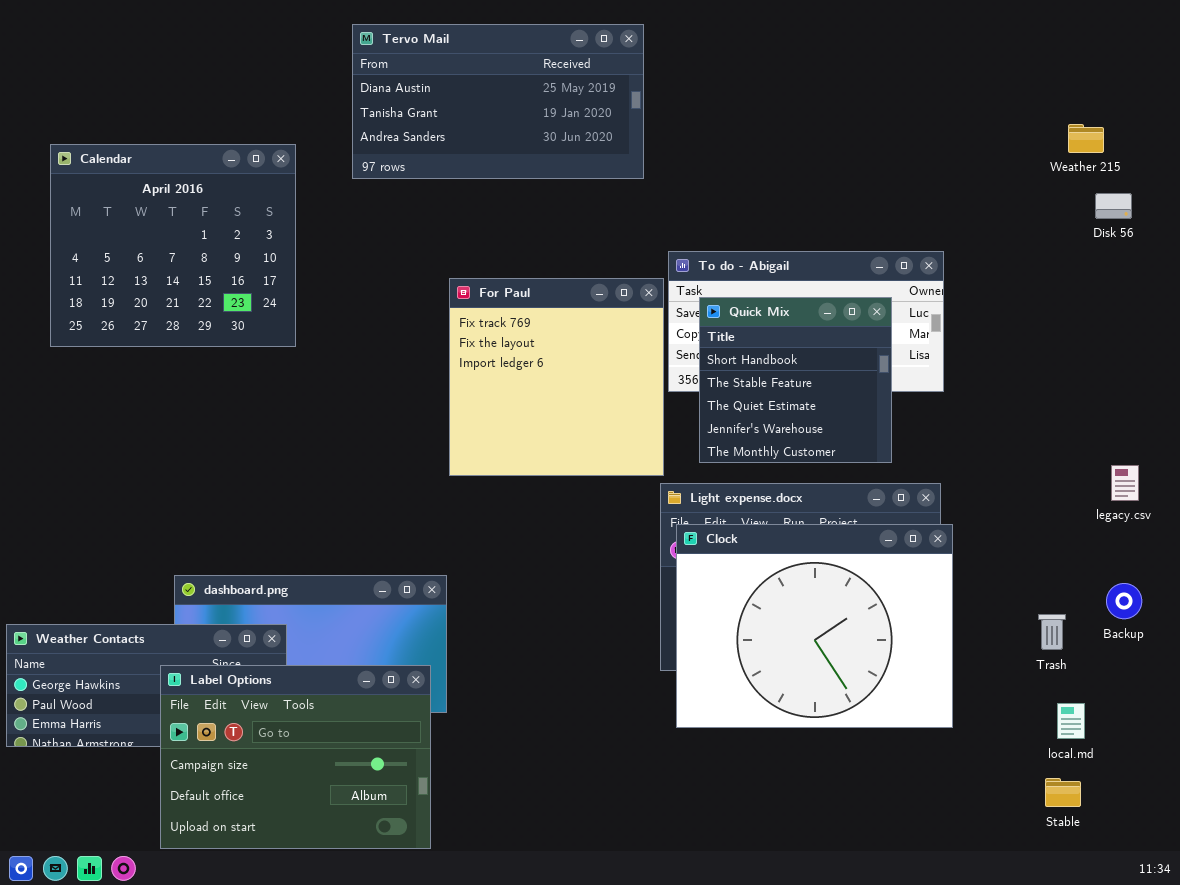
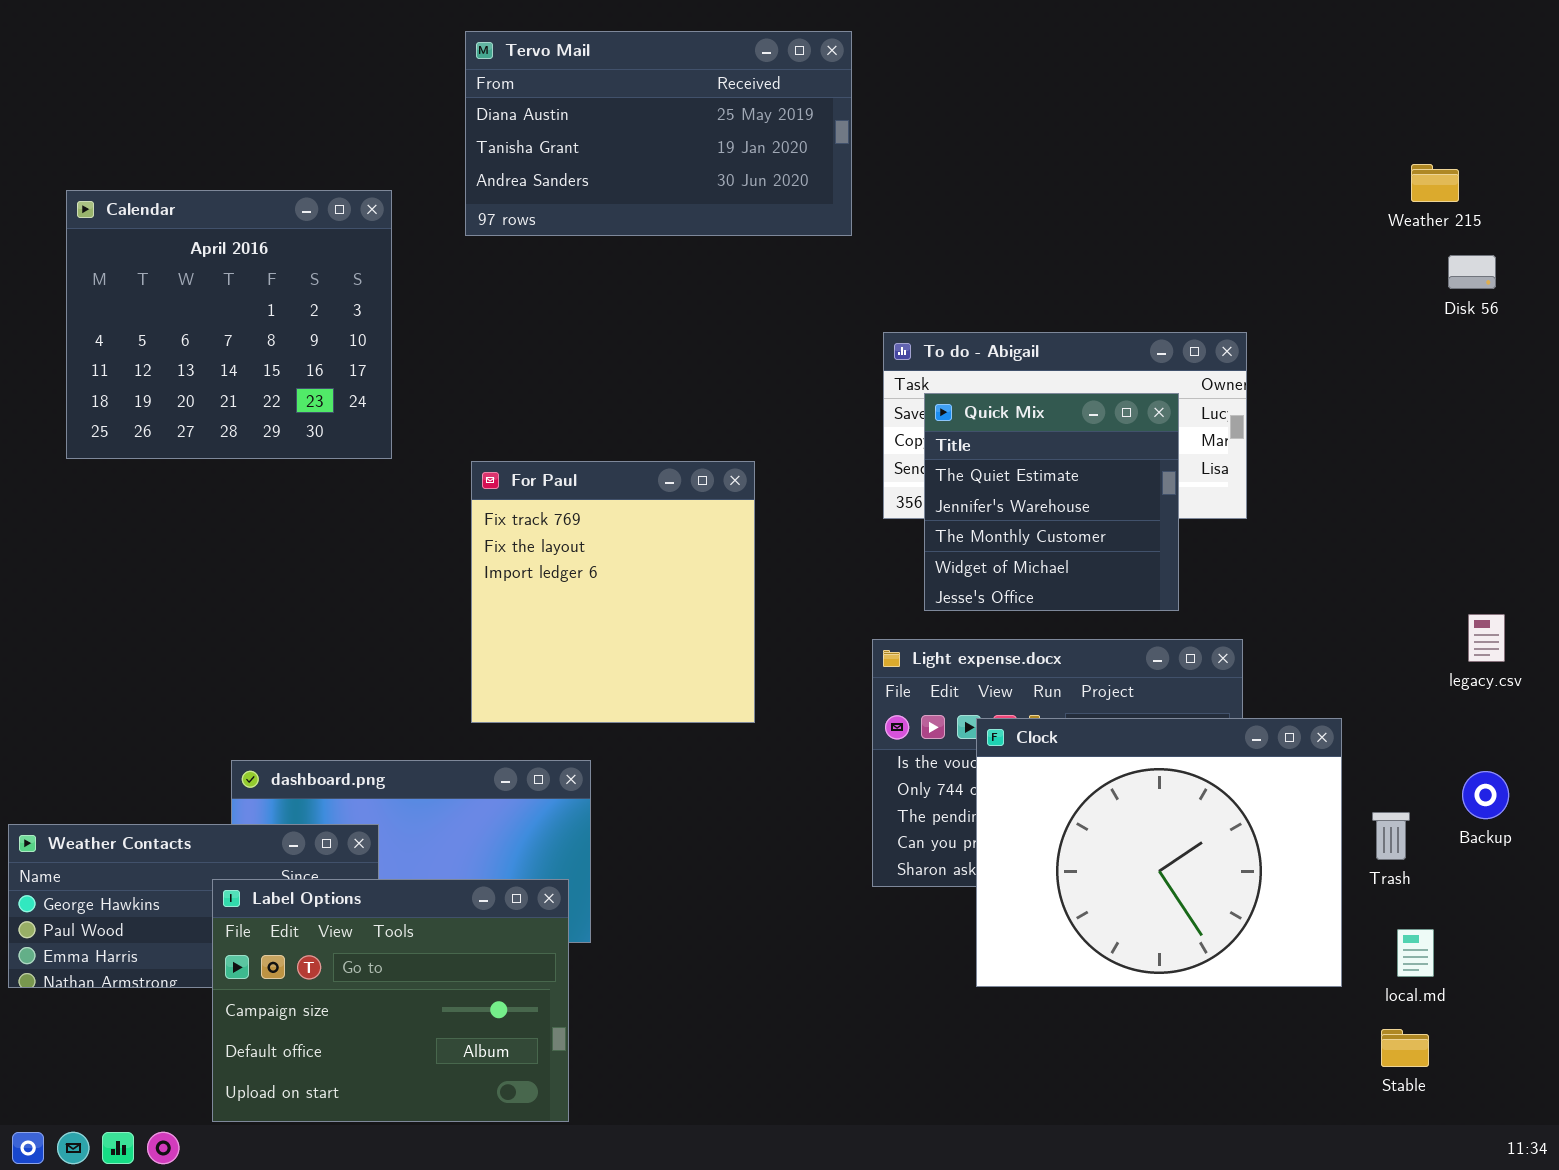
For Paul: [449,278,664,476] -> [471,461,755,723], moved
Quick Mix: [699,297,892,463] -> [924,393,1179,611], scrolled down 2 rows
Clock: [676,524,953,728] -> [976,718,1342,987], moved

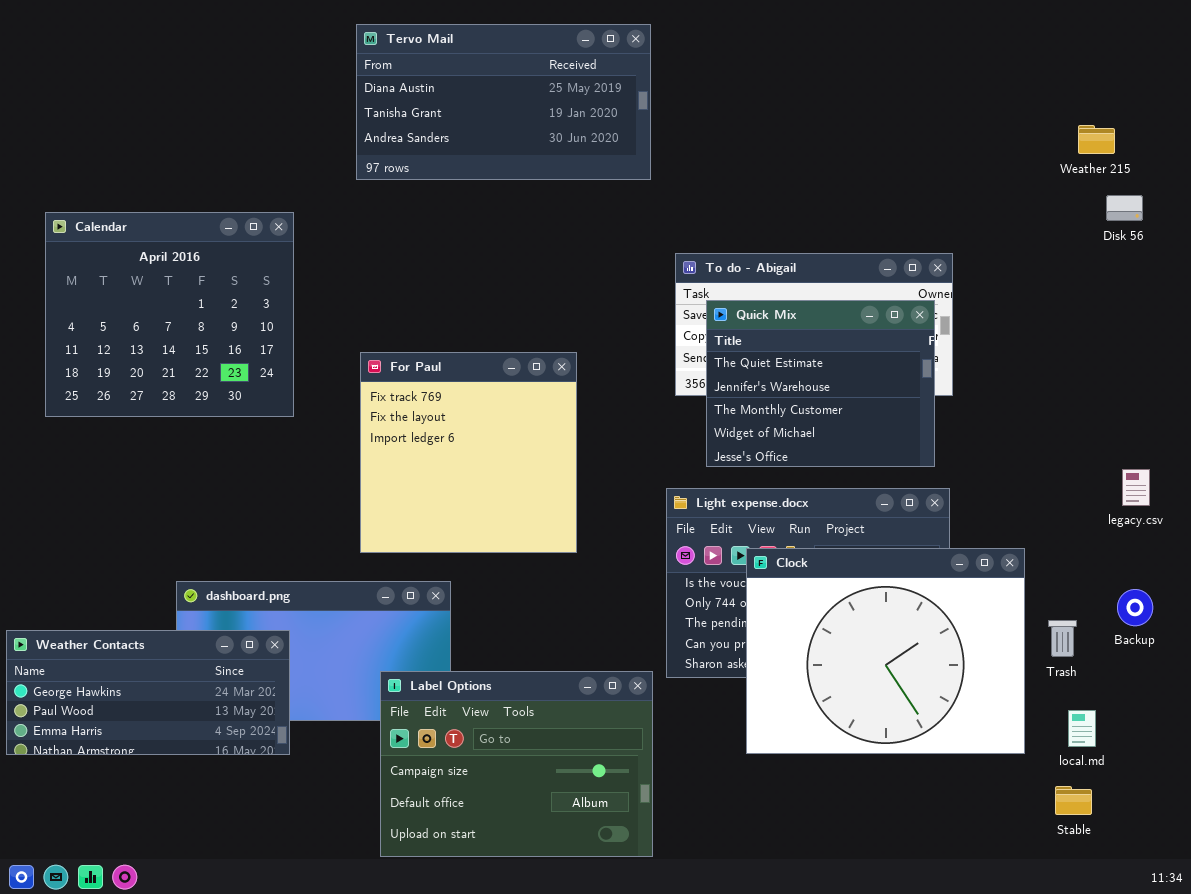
Calendar: [66,190,392,459] -> [45,212,294,417], moved
Quick Mix: [924,393,1179,611] -> [706,300,935,467], resized
Label Options: [212,879,569,1122] -> [380,671,653,857], moved

